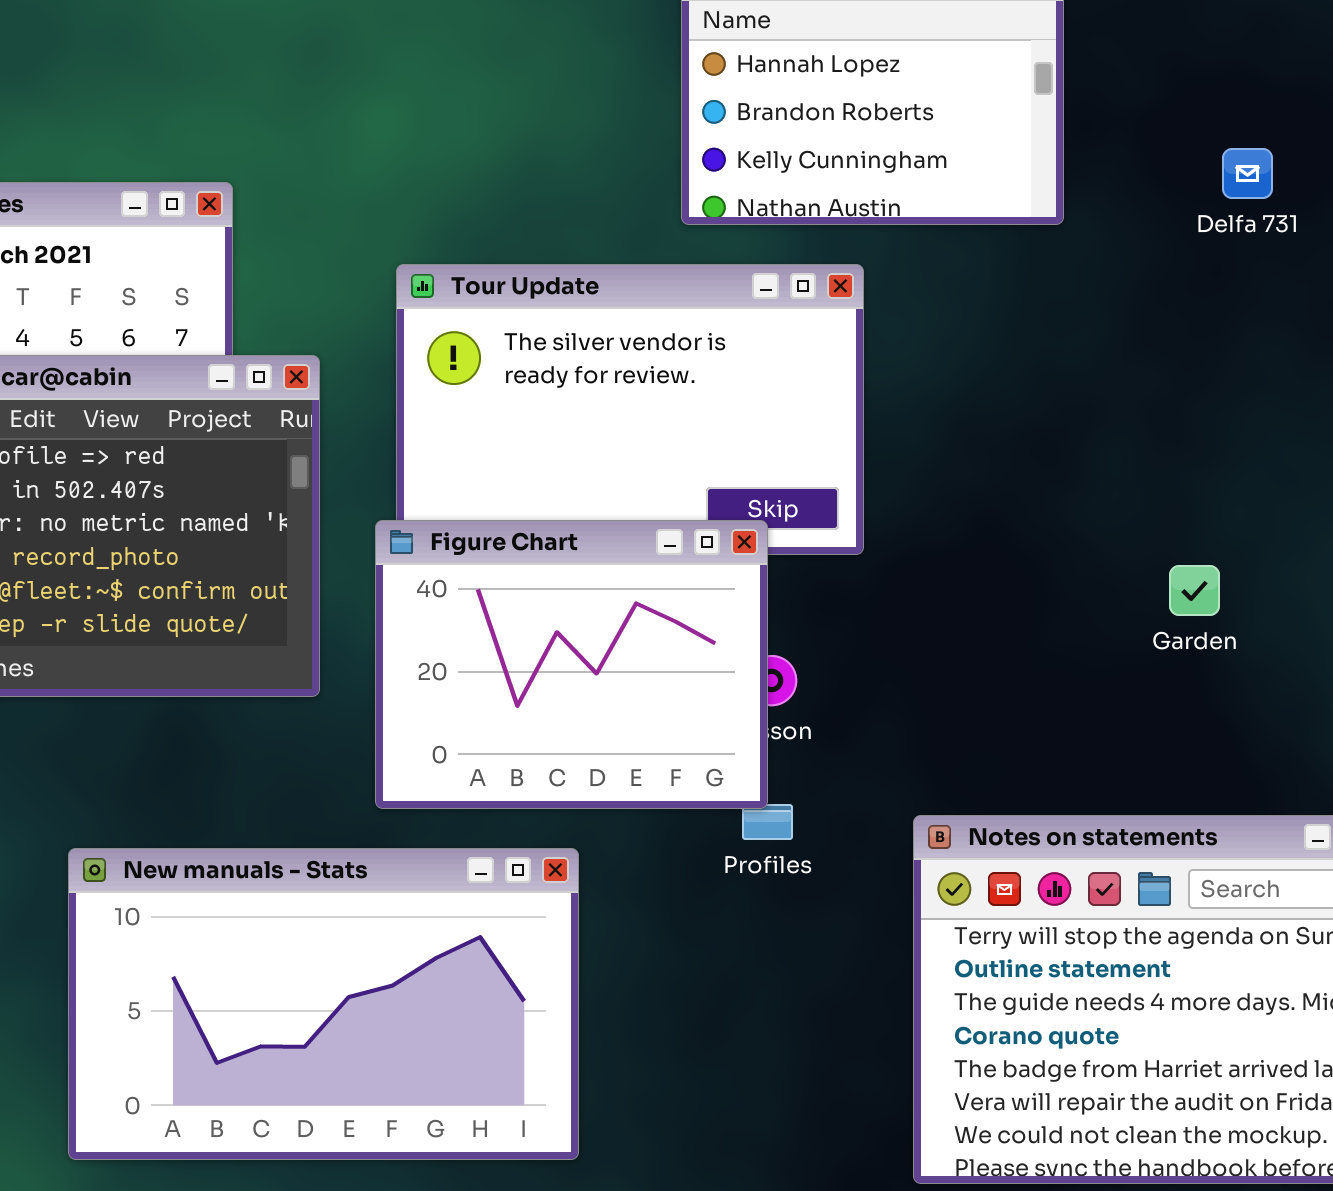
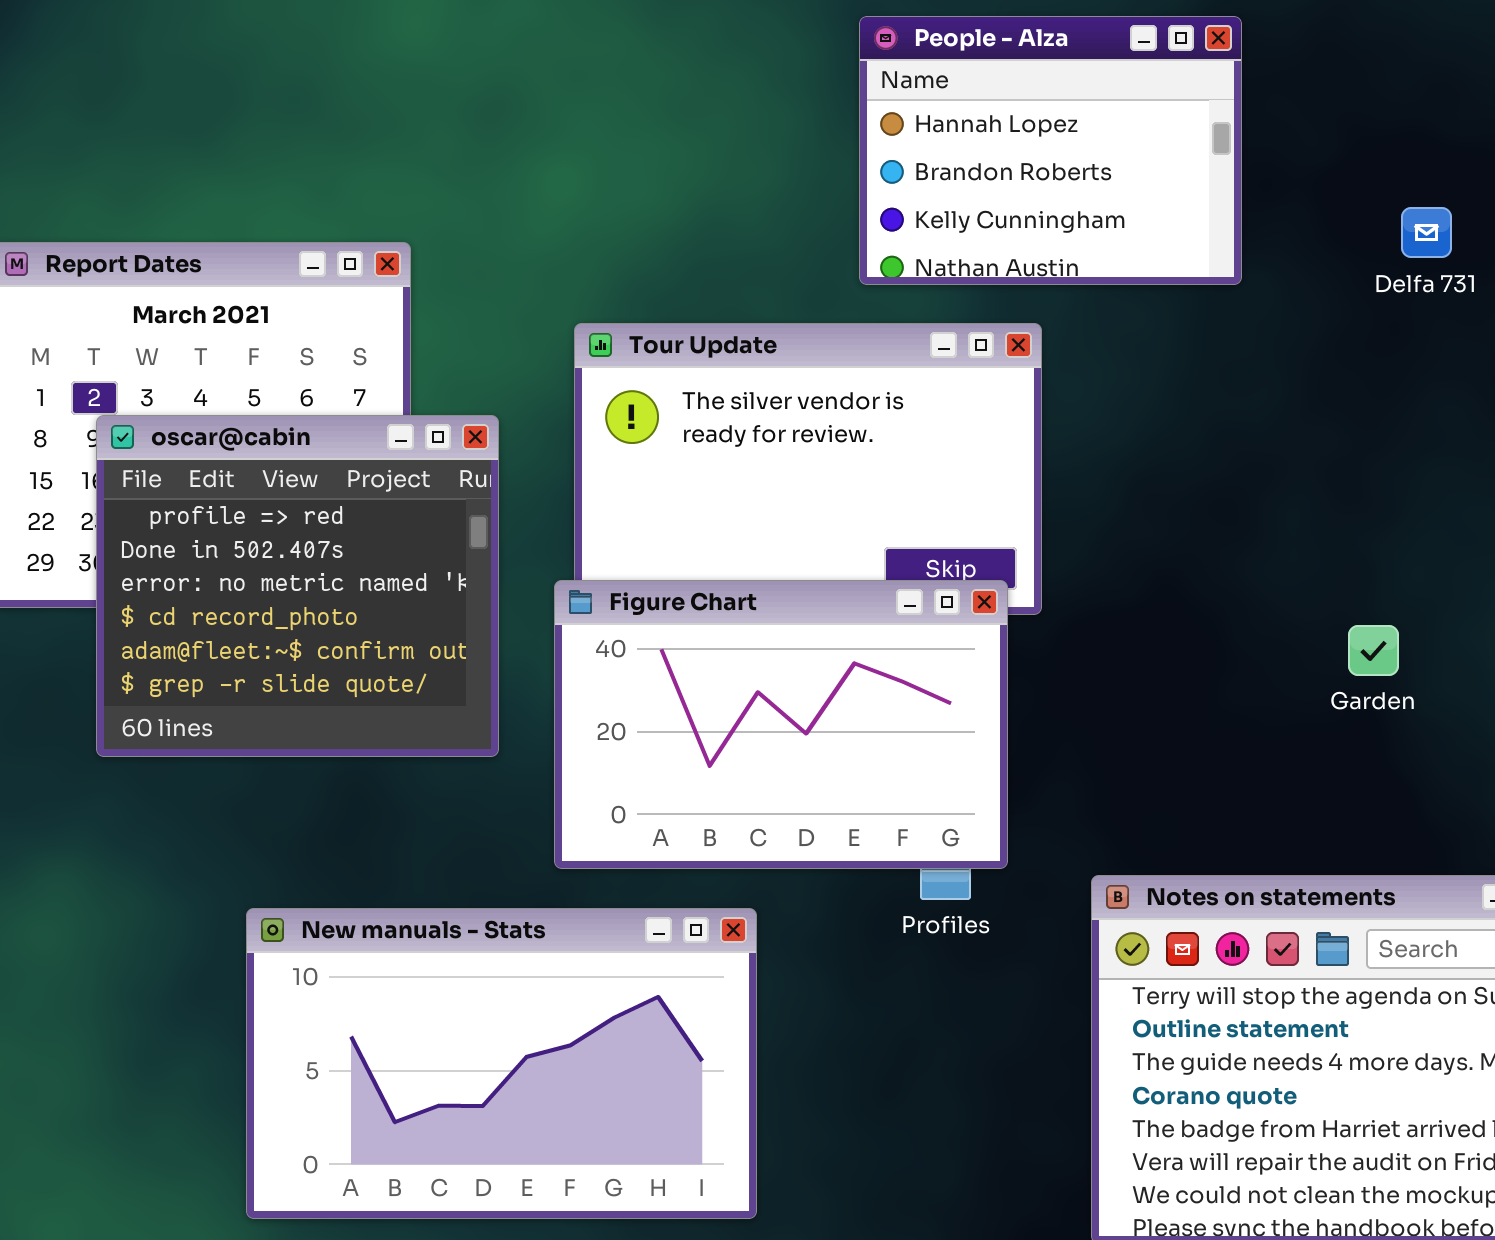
Figure Chart: [375,520,768,809] -> [554,580,1008,869], resized

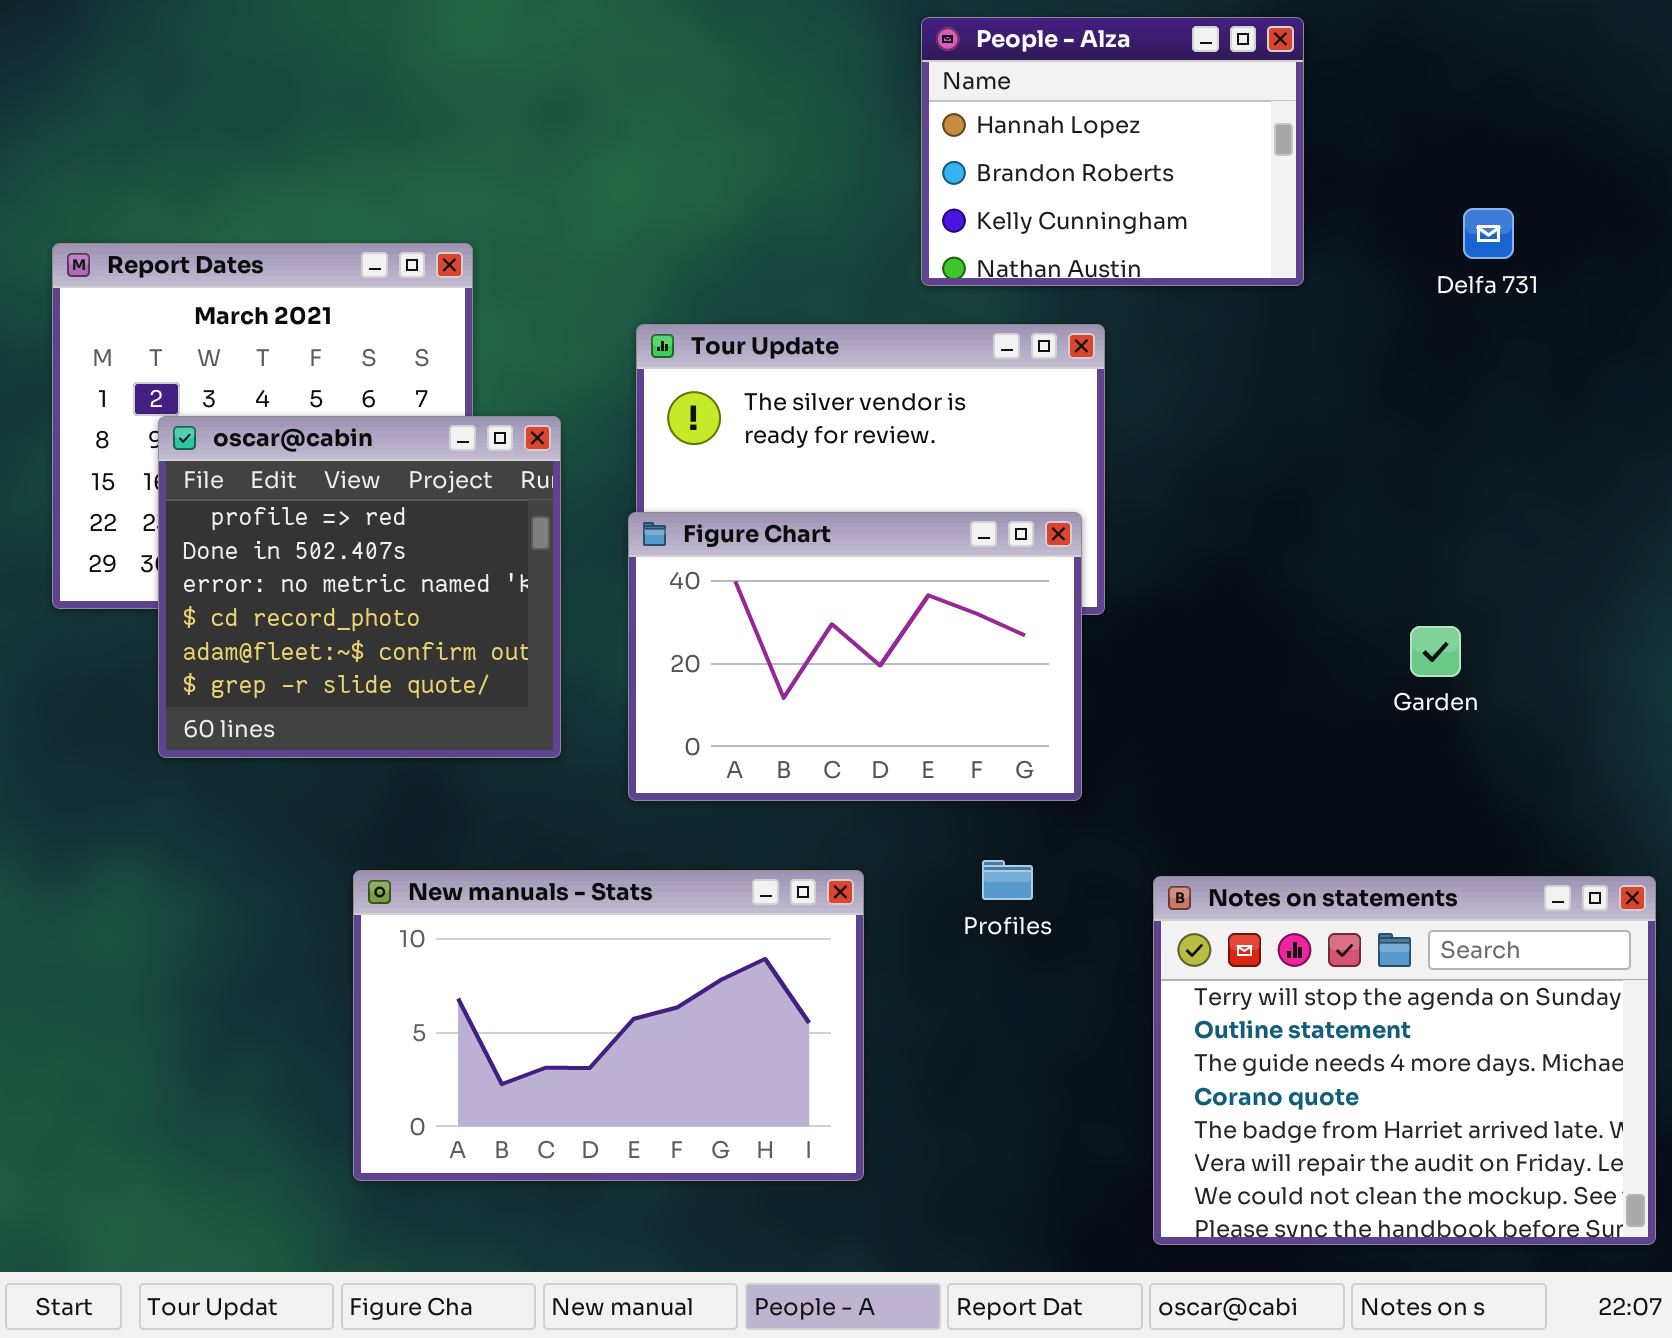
Figure Chart: [554,580,1008,869] -> [628,512,1082,801], moved
New manuals - Stats: [246,908,757,1219] -> [353,870,864,1181], moved

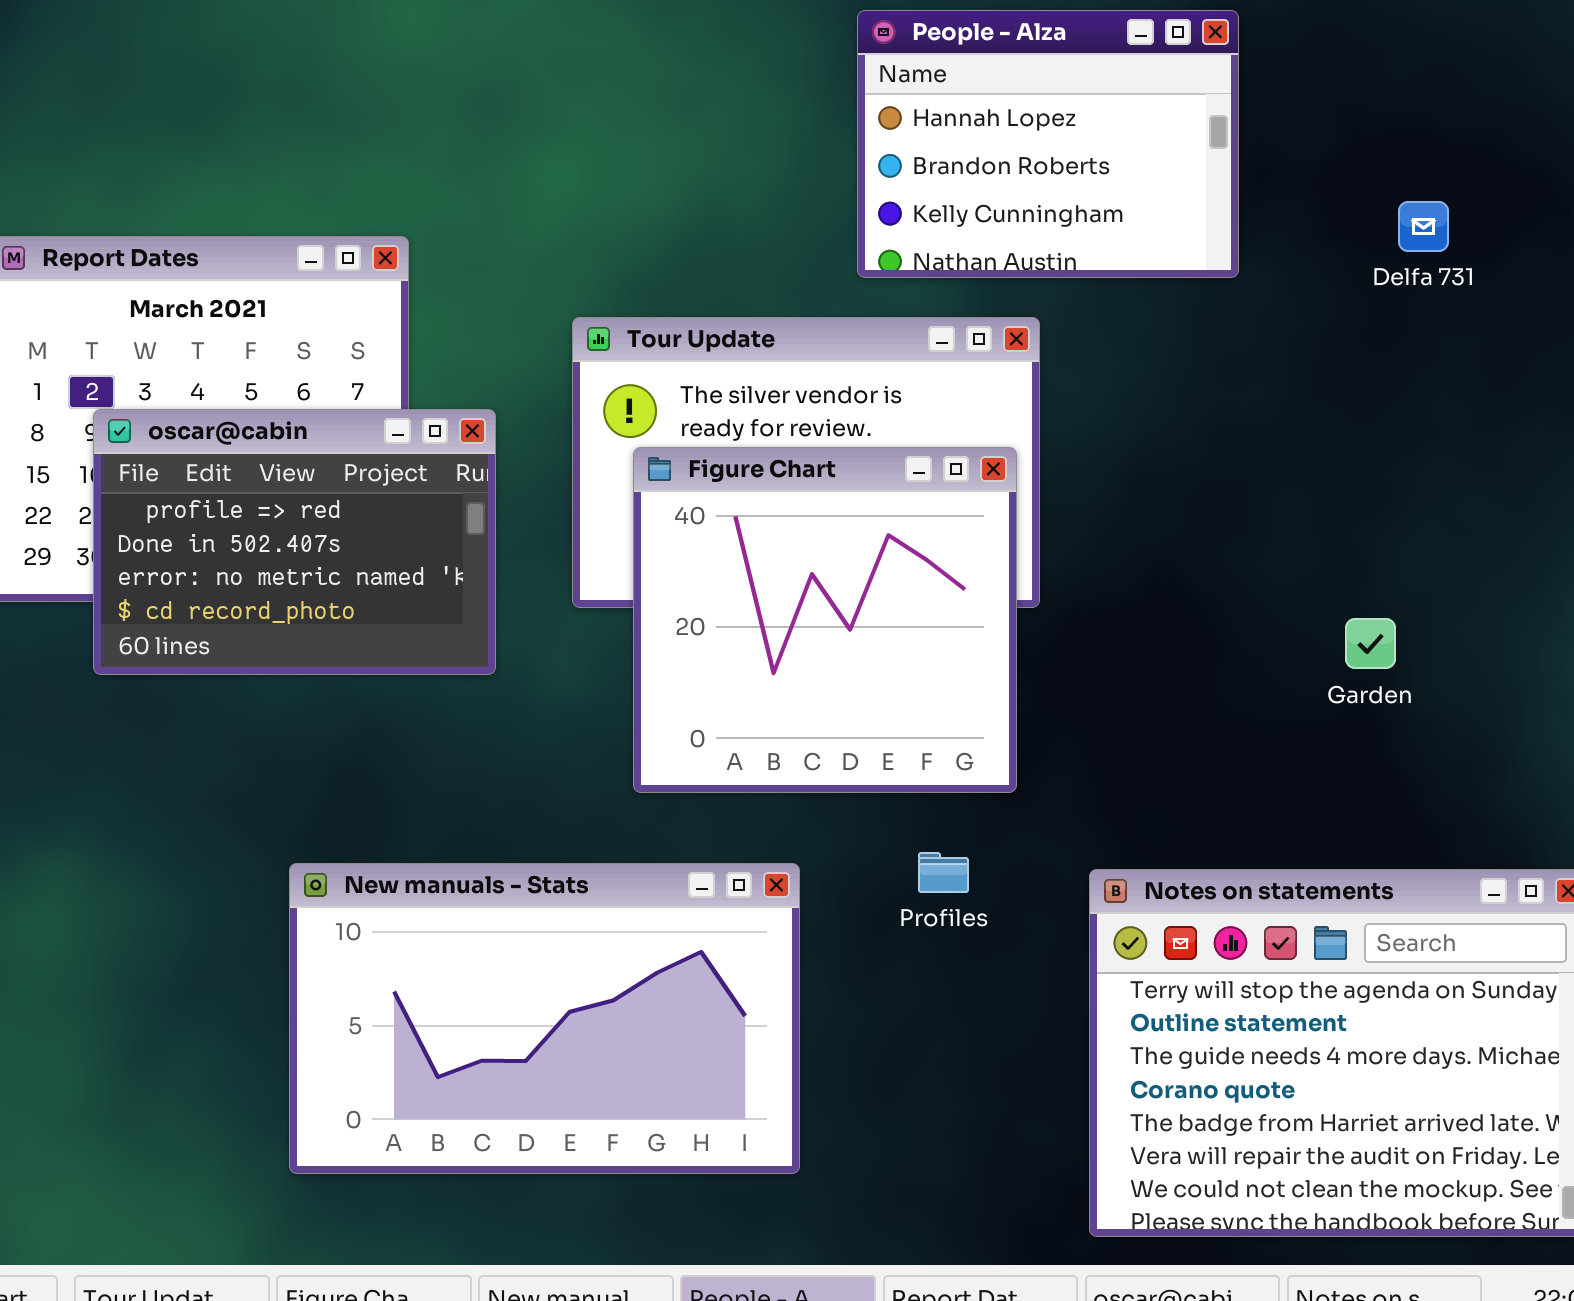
oscar@cabin: [158,416,561,758] -> [93,409,496,675], resized
Figure Chart: [628,512,1082,801] -> [633,447,1017,793], resized

